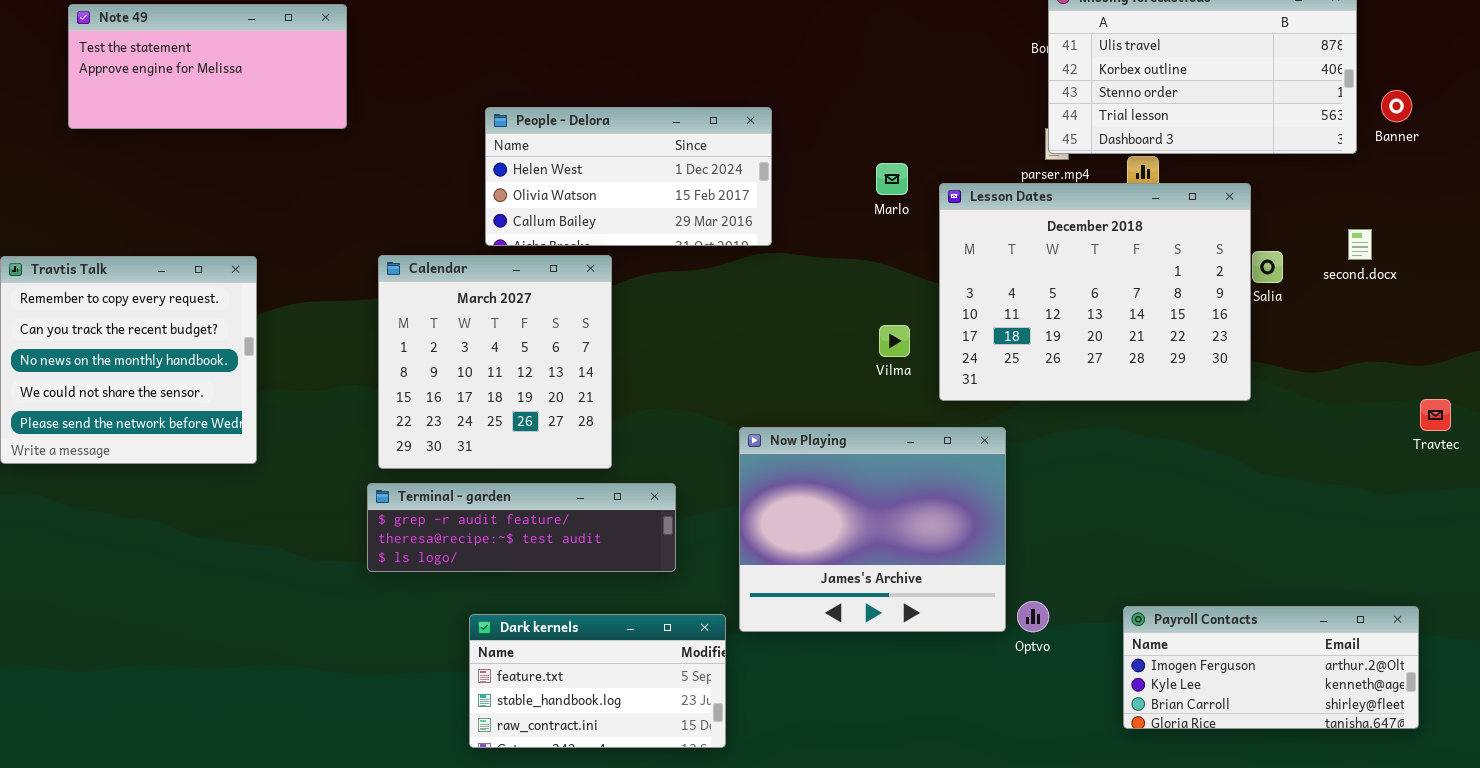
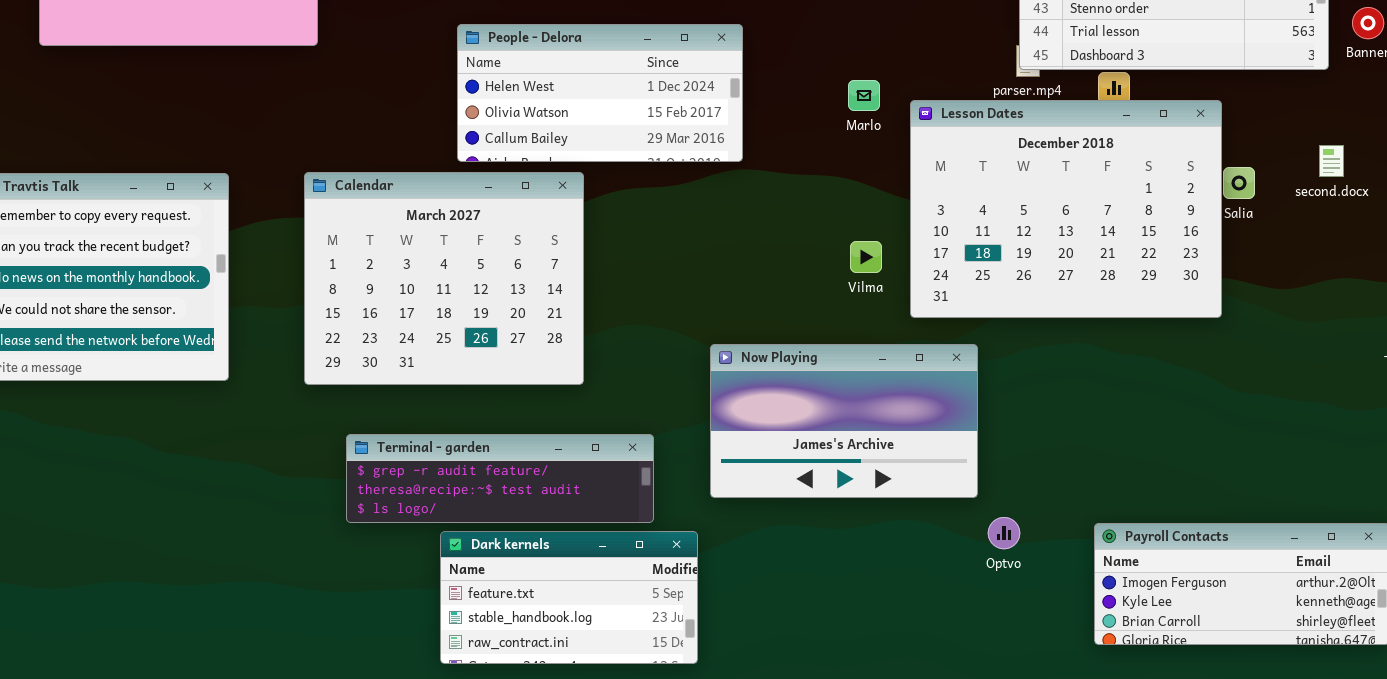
Calendar: [378,255,612,469] -> [304,172,584,385], resized
Now Playing: [739,427,1006,632] -> [710,344,978,498], resized
Terminal - garden: [367,483,676,572] -> [346,434,654,523], moved

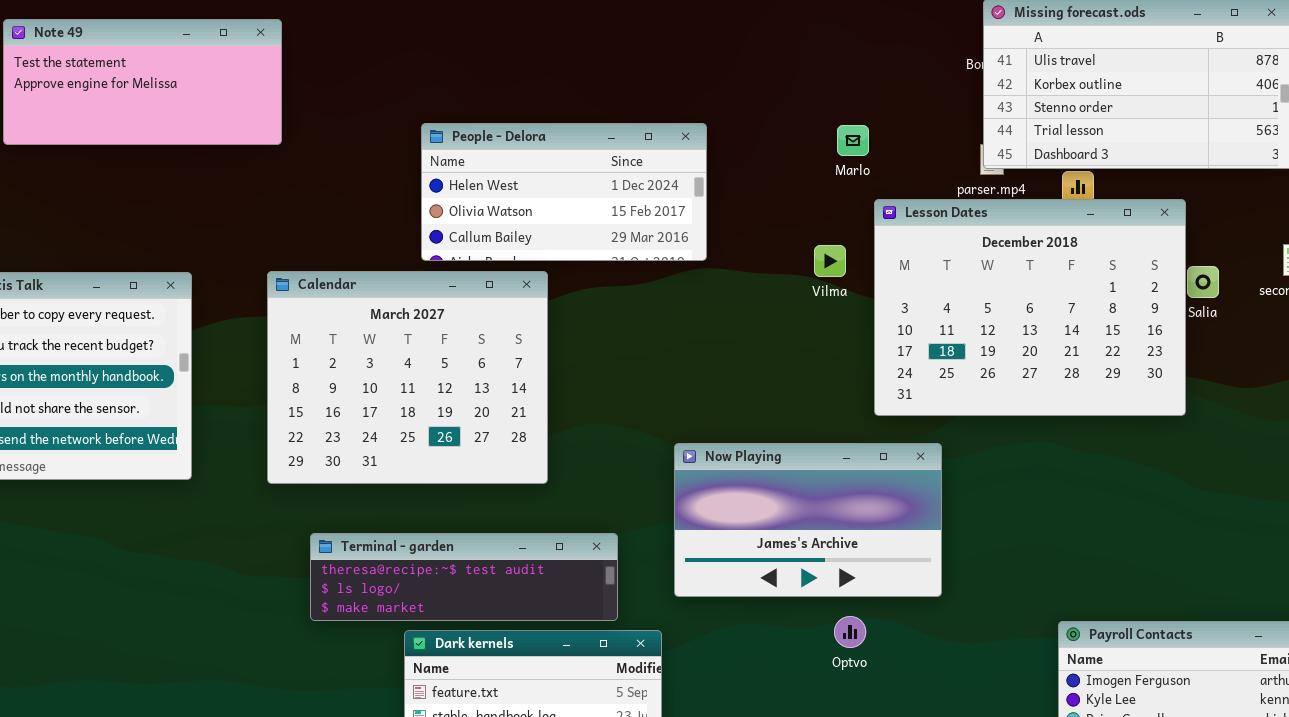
Marlo: [848,80,880,111] -> [837,125,869,156], moved
Vilma: [850,241,882,273] -> [814,245,846,277], moved
Terminal - garden: [346,434,654,523] -> [310,533,618,621], scrolled down 1 row
Optvo: [988,517,1020,549] -> [834,616,866,648], moved

